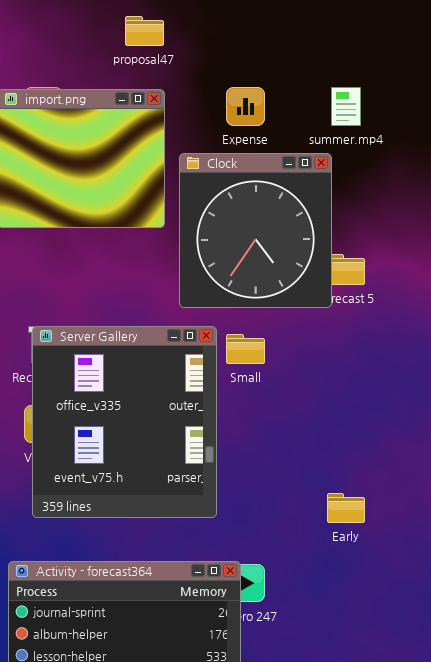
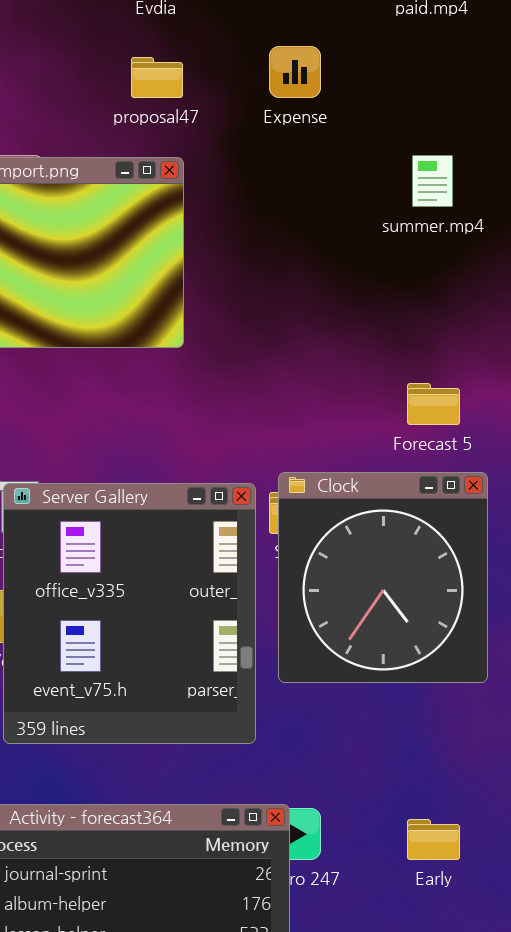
Expense: [226,87,265,126] -> [269,46,321,98], moved
Clock: [179,153,332,308] -> [278,472,488,683], moved
Early: [327,493,365,523] -> [407,819,460,860], moved

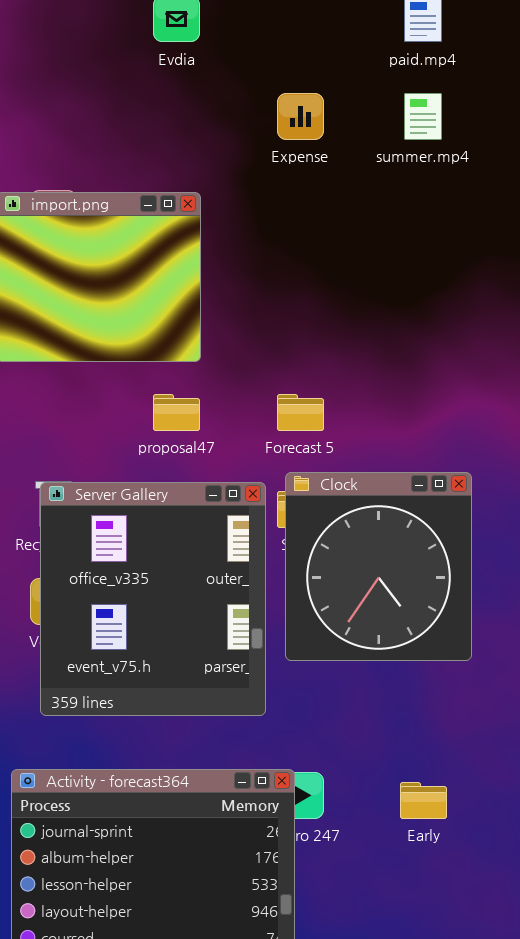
proposal47: [131,57,183,98] -> [153,394,200,431], moved
summer.mp4: [412,155,453,207] -> [404,93,442,140], moved
Forecast 5: [407,383,460,425] -> [277,394,324,431], moved

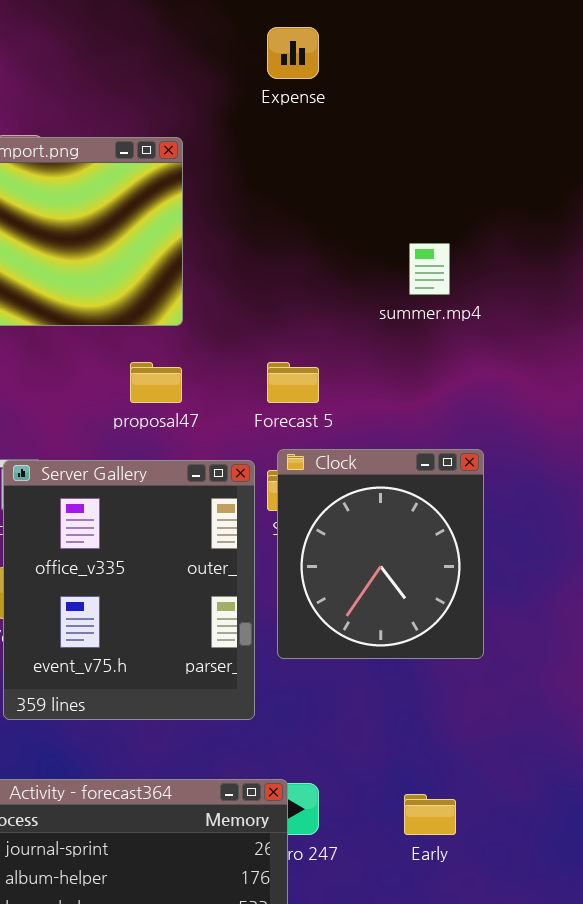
summer.mp4: [404,93,442,140] -> [409,243,450,295], moved

